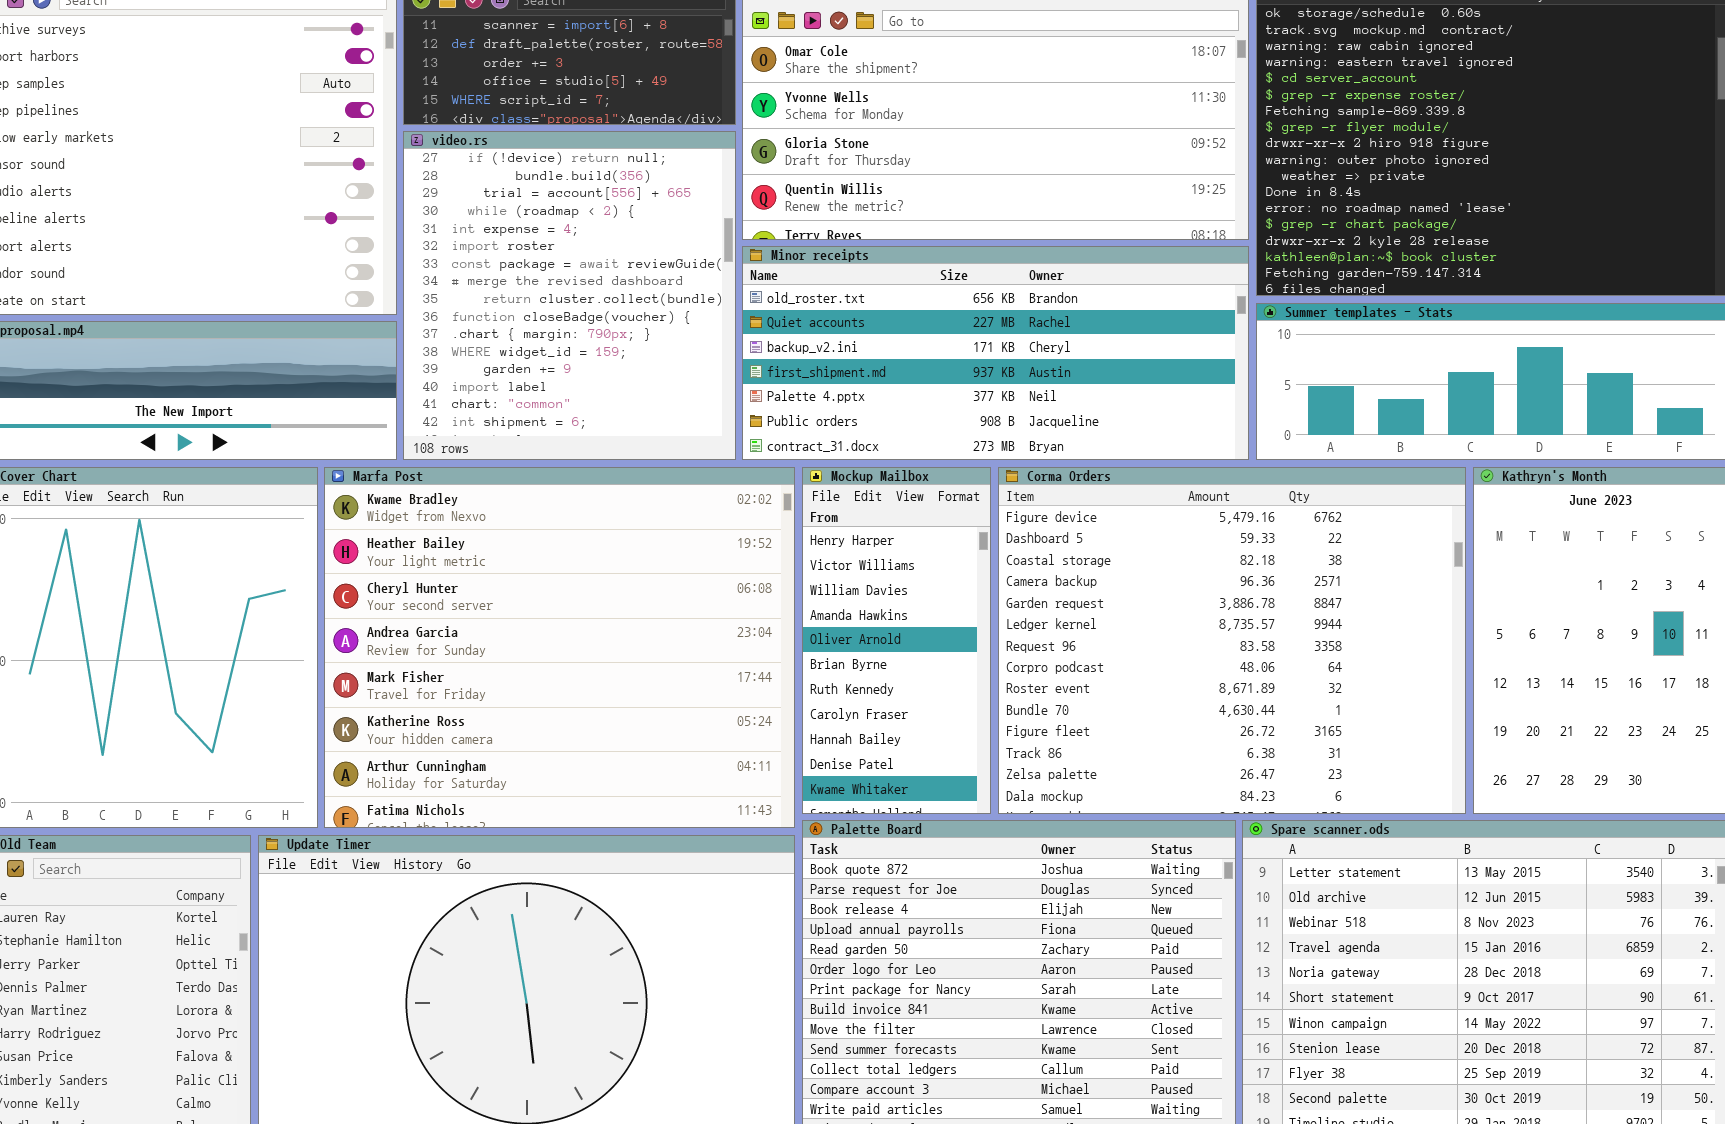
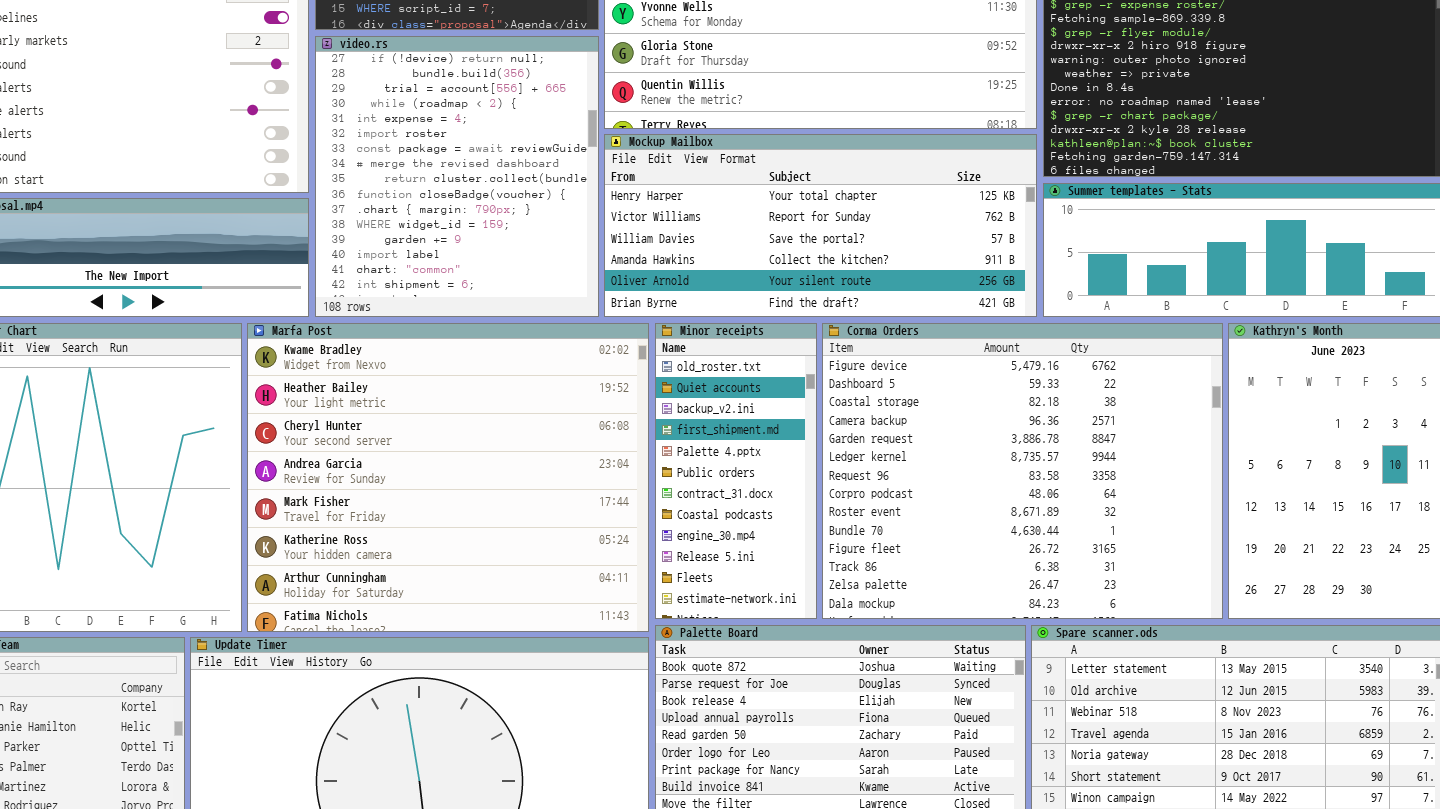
Minor receipts: [742,246,1249,460] -> [655,323,817,619], moved, resized
Mockup Mailbox: [802,467,991,814] -> [604,134,1037,317], moved, resized

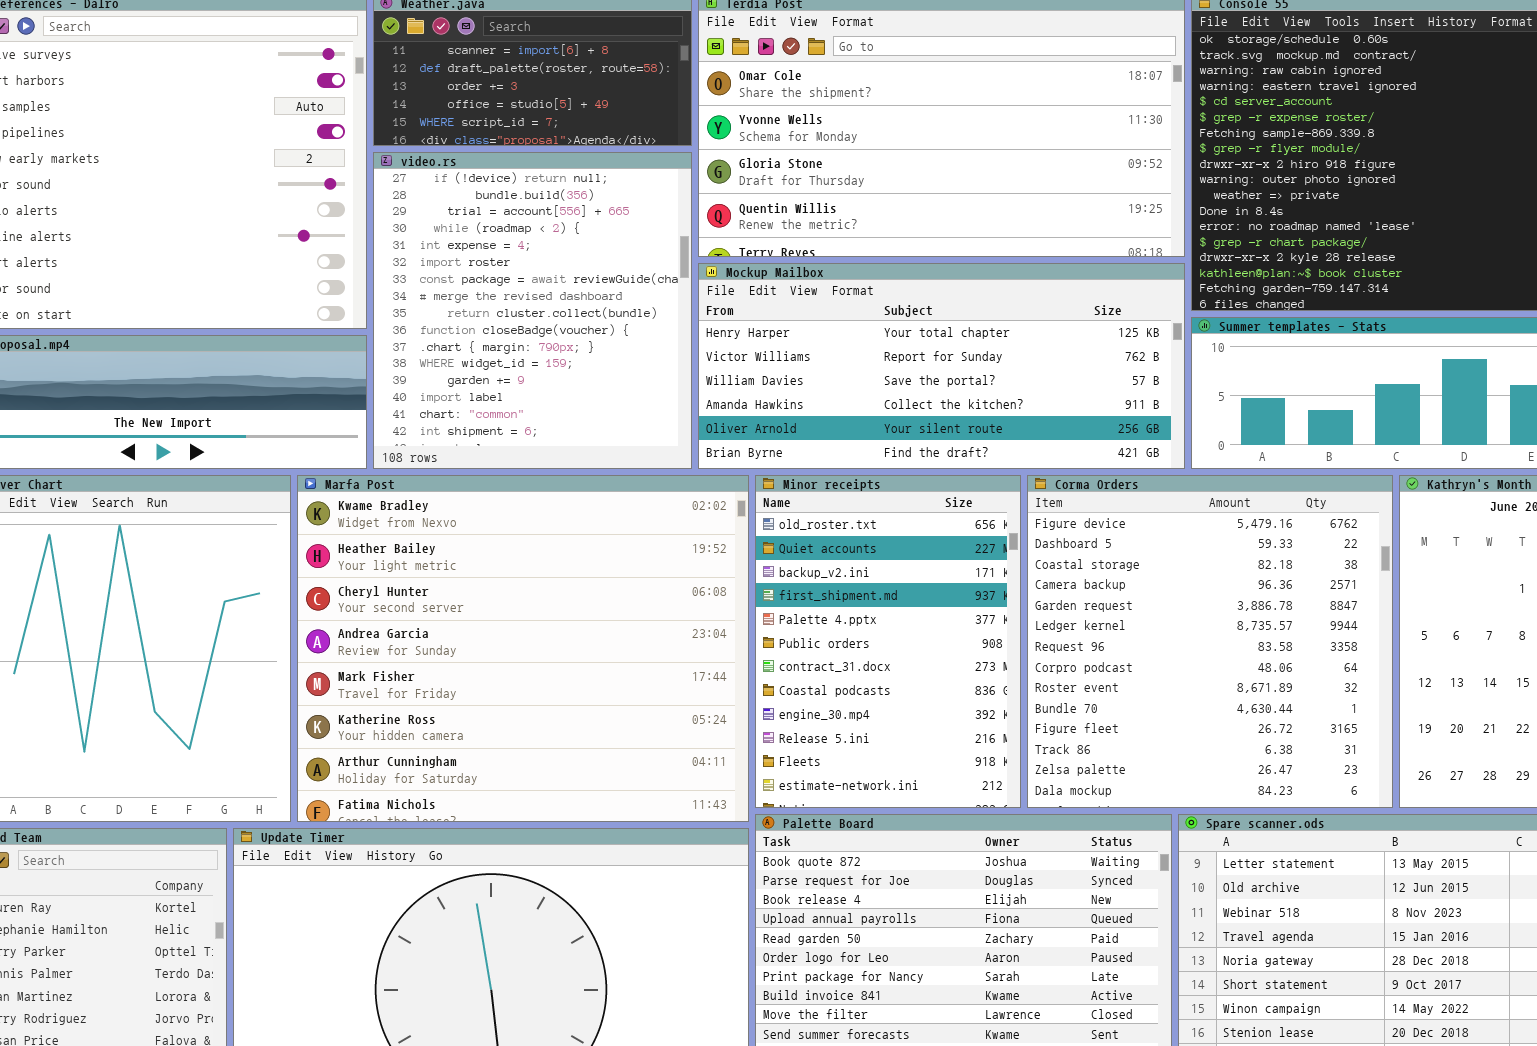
Minor receipts: [655,323,817,619] -> [755,475,1021,808], resized
Corma Orders: [822,323,1223,619] -> [1027,475,1393,808], resized

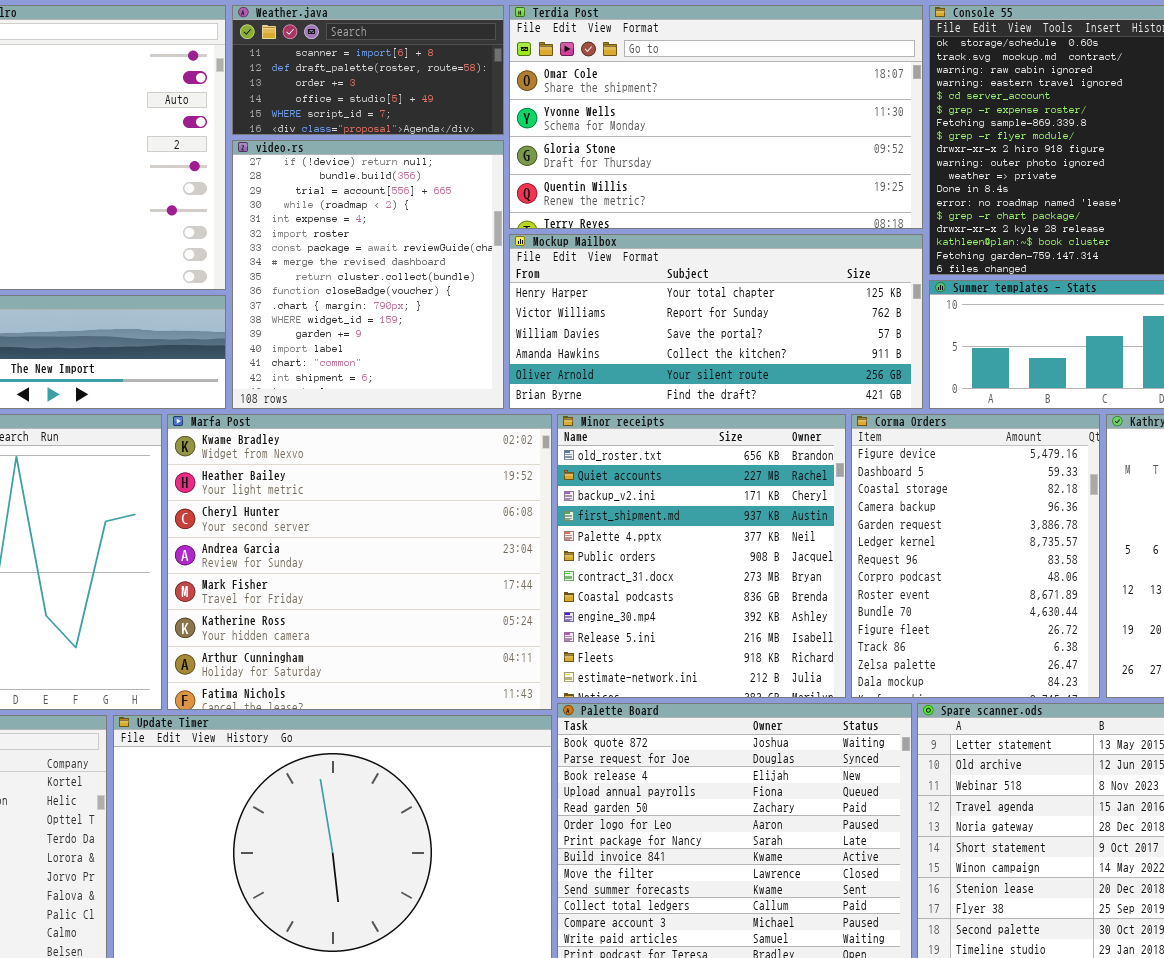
Minor receipts: [755,475,1021,808] -> [557,414,846,698], resized
Corma Orders: [1027,475,1393,808] -> [851,414,1100,698], resized

